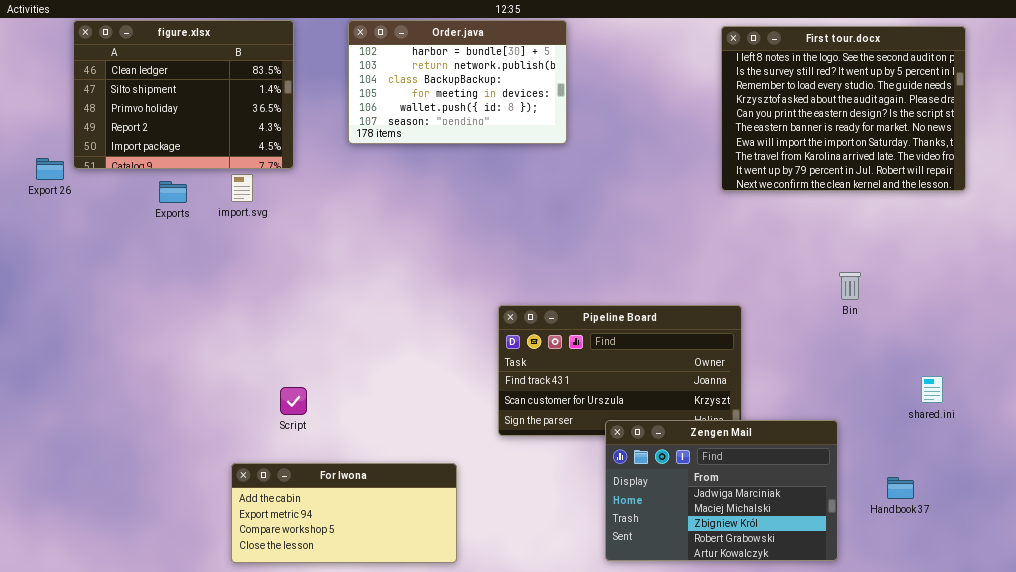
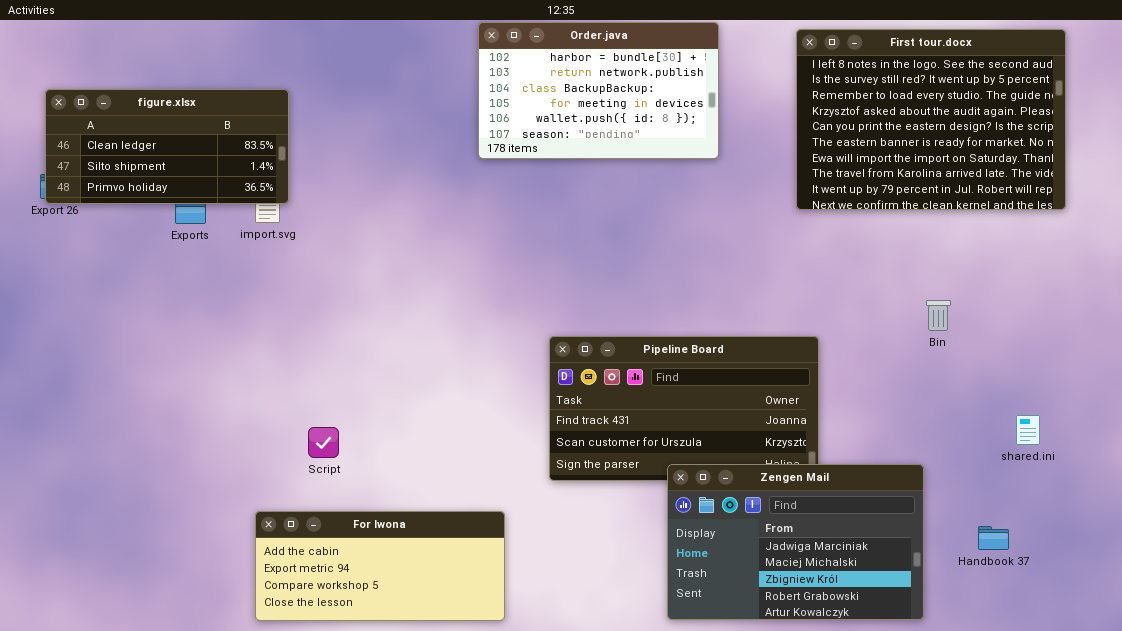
figure.xlsx: [73,20,294,169] -> [45,89,289,204], moved, resized
Order.java: [348,20,567,144] -> [478,22,719,159], moved

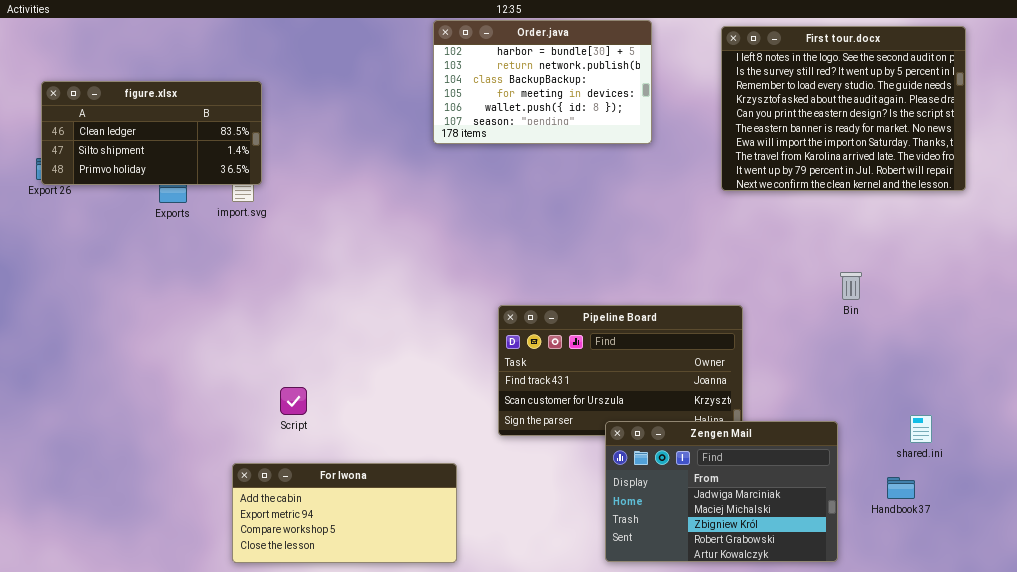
shared.ini: [1016,415,1040,445] -> [910,415,932,443], moved

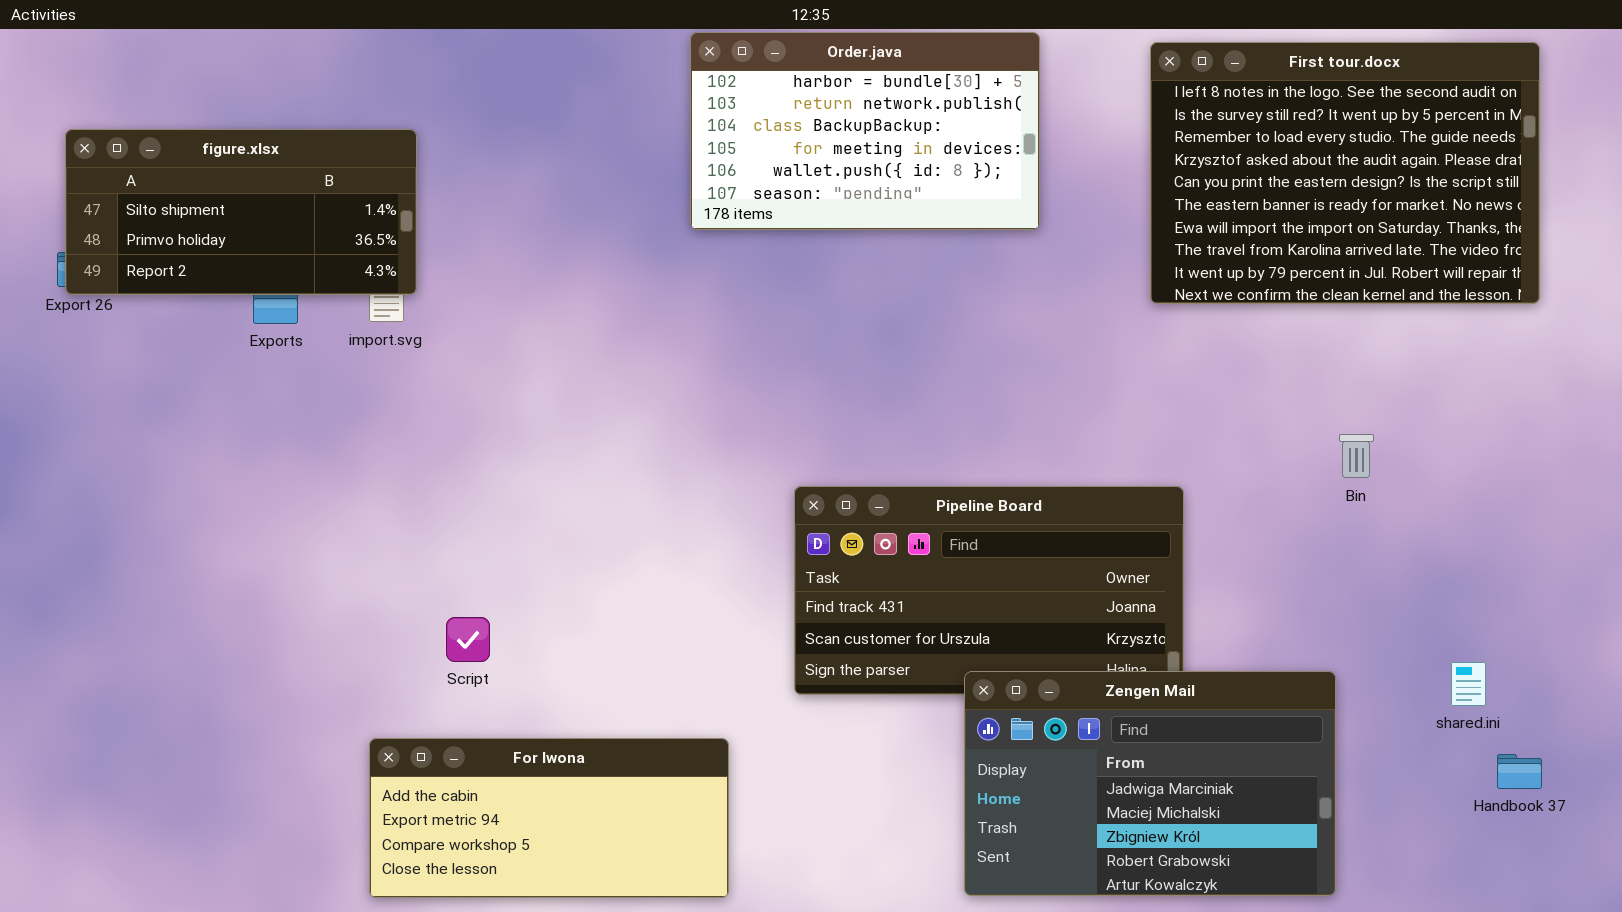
figure.xlsx: [41,81,262,185] -> [65,129,417,295], scrolled down 1 row
Handbook 37: [887,477,915,499] -> [1497,754,1542,789], moved

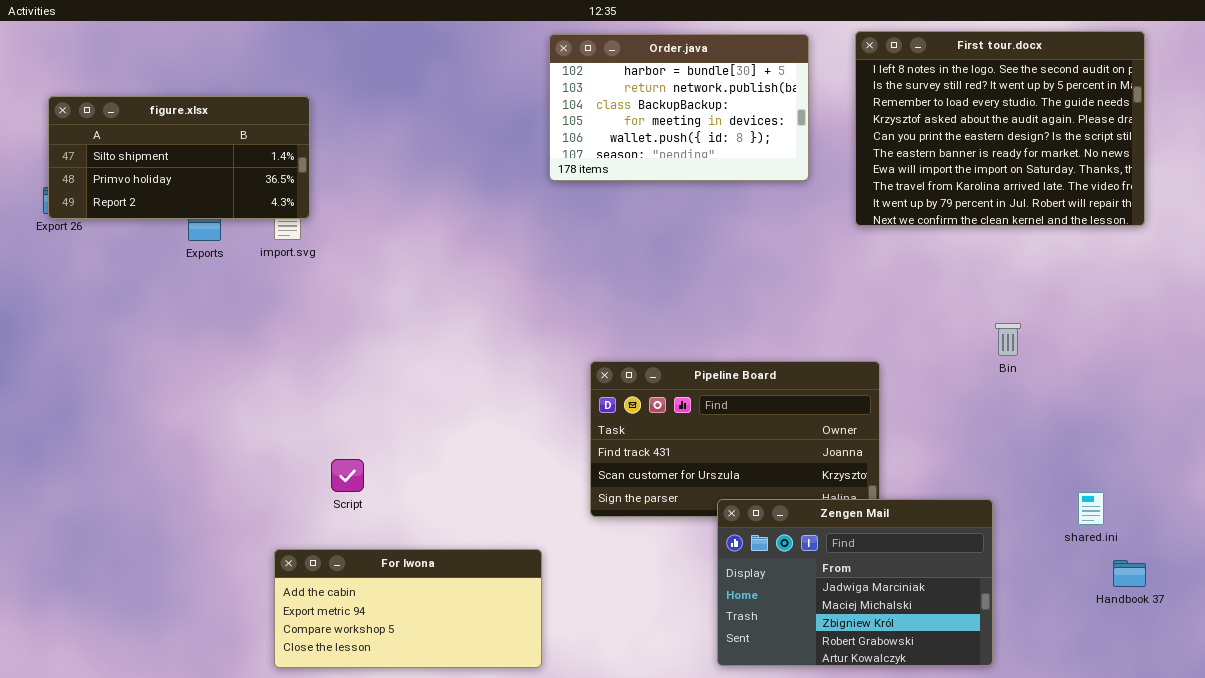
Order.java: [690,32,1040,230] -> [549,34,809,181], moved

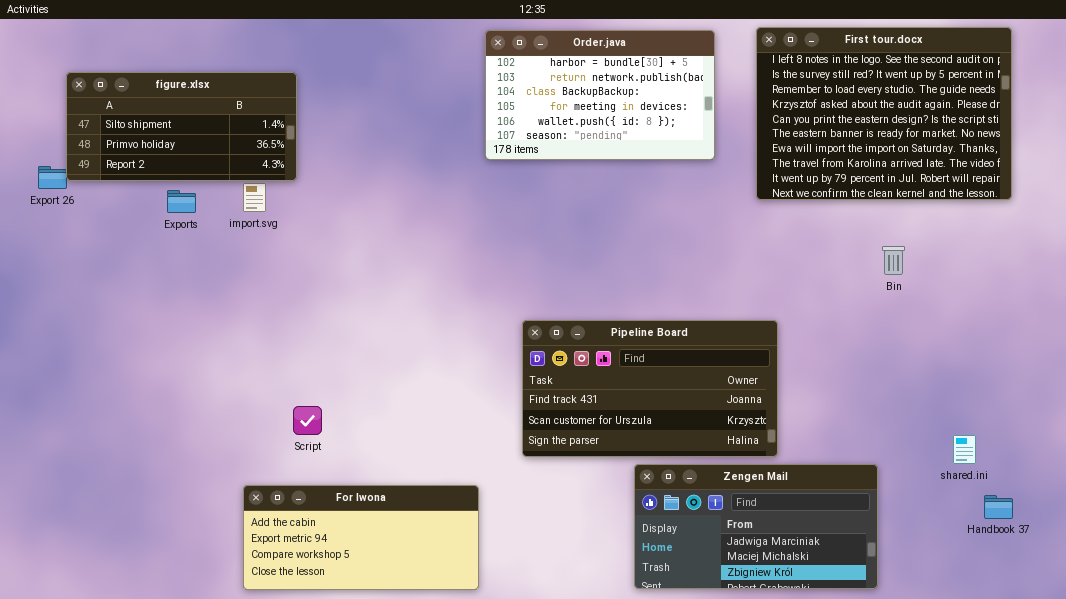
figure.xlsx: [48,96,310,219] -> [66,72,297,181], moved
Bin: [995,323,1021,356] -> [882,246,905,275], moved
Zengen Mail: [717,499,993,666] -> [634,464,878,589], resized

